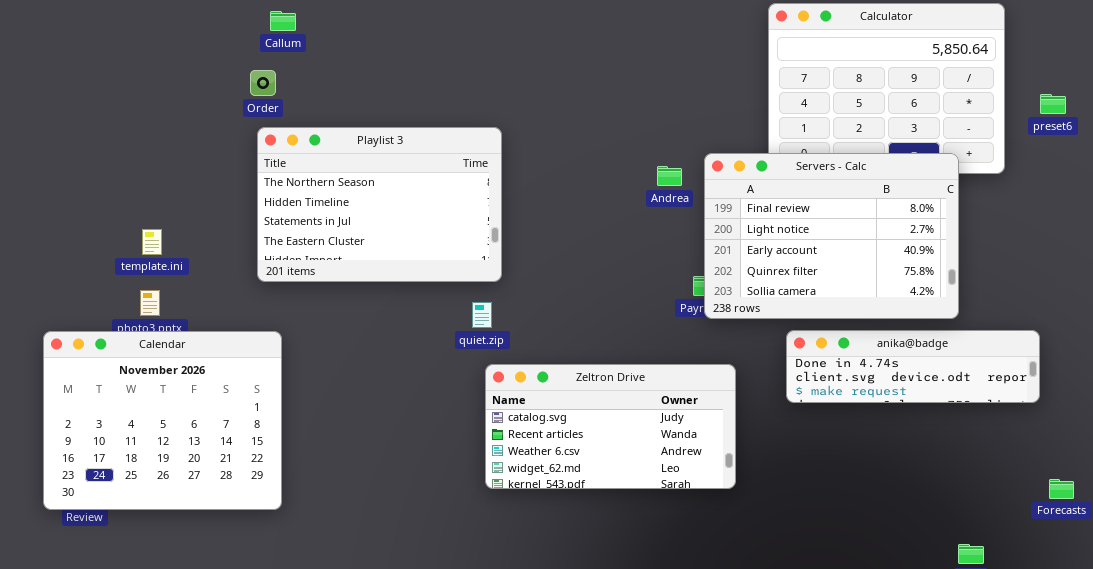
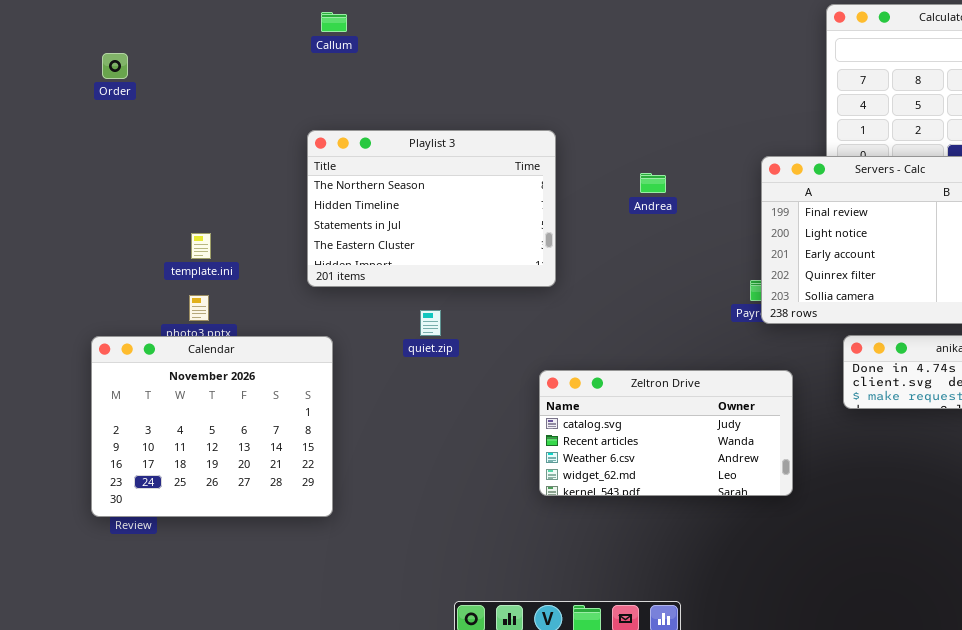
Order: [250,70,276,96] -> [102,53,128,79], moved
Andrea: [657,166,682,186] -> [640,173,666,193], moved
quiet.zip: [472,302,492,328] -> [420,310,441,336], moved

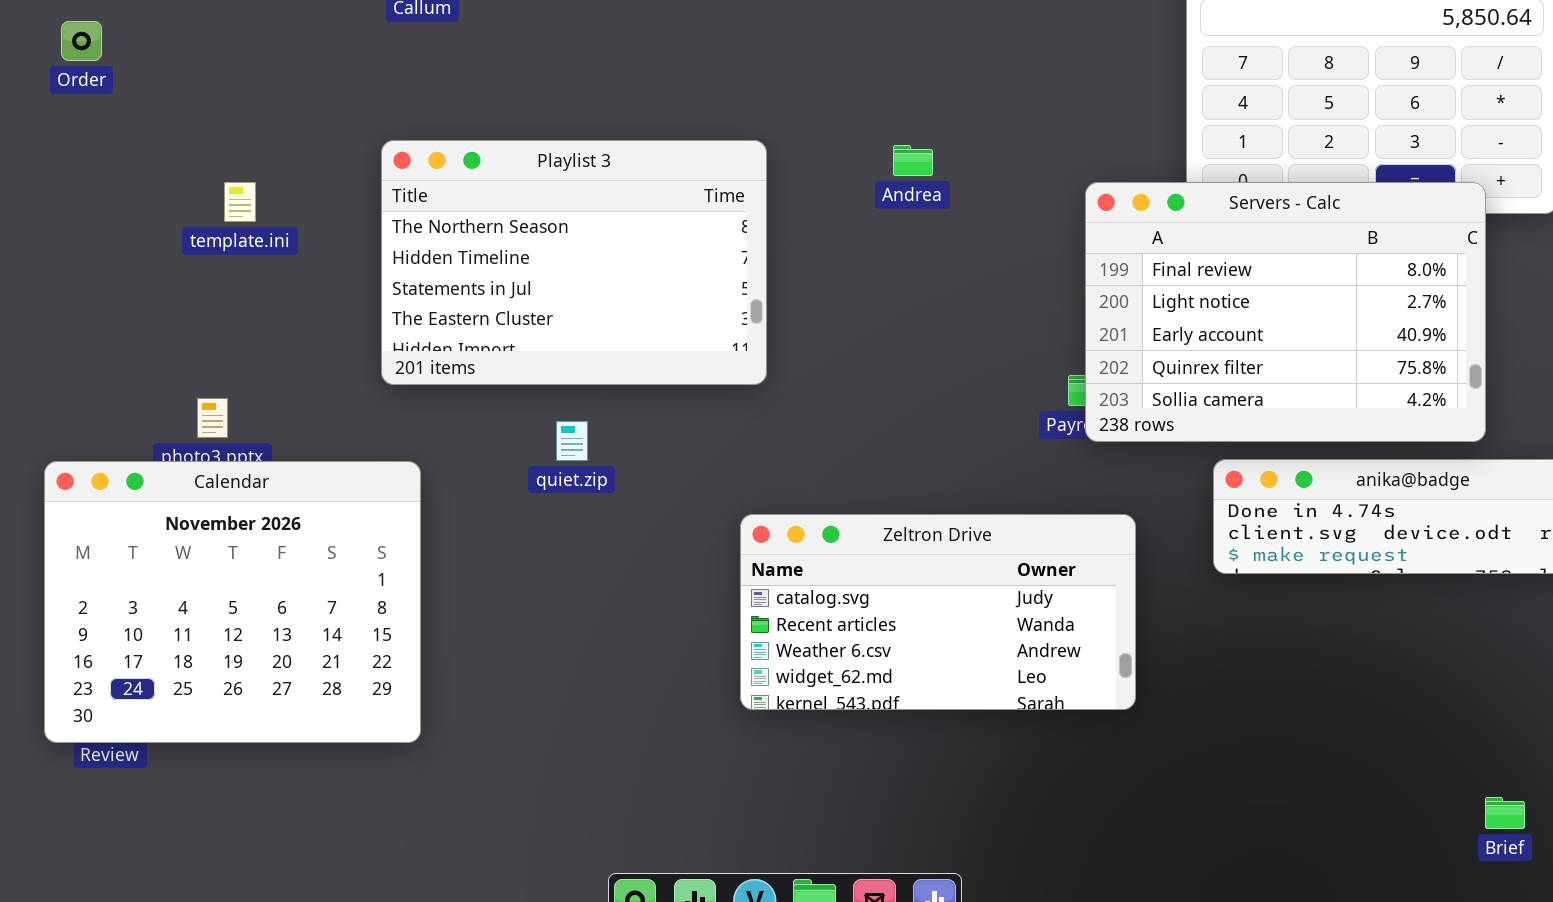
Andrea: [640,173,666,193] -> [893,145,933,176], moved
template.ini: [191,233,211,259] -> [224,182,256,222], moved

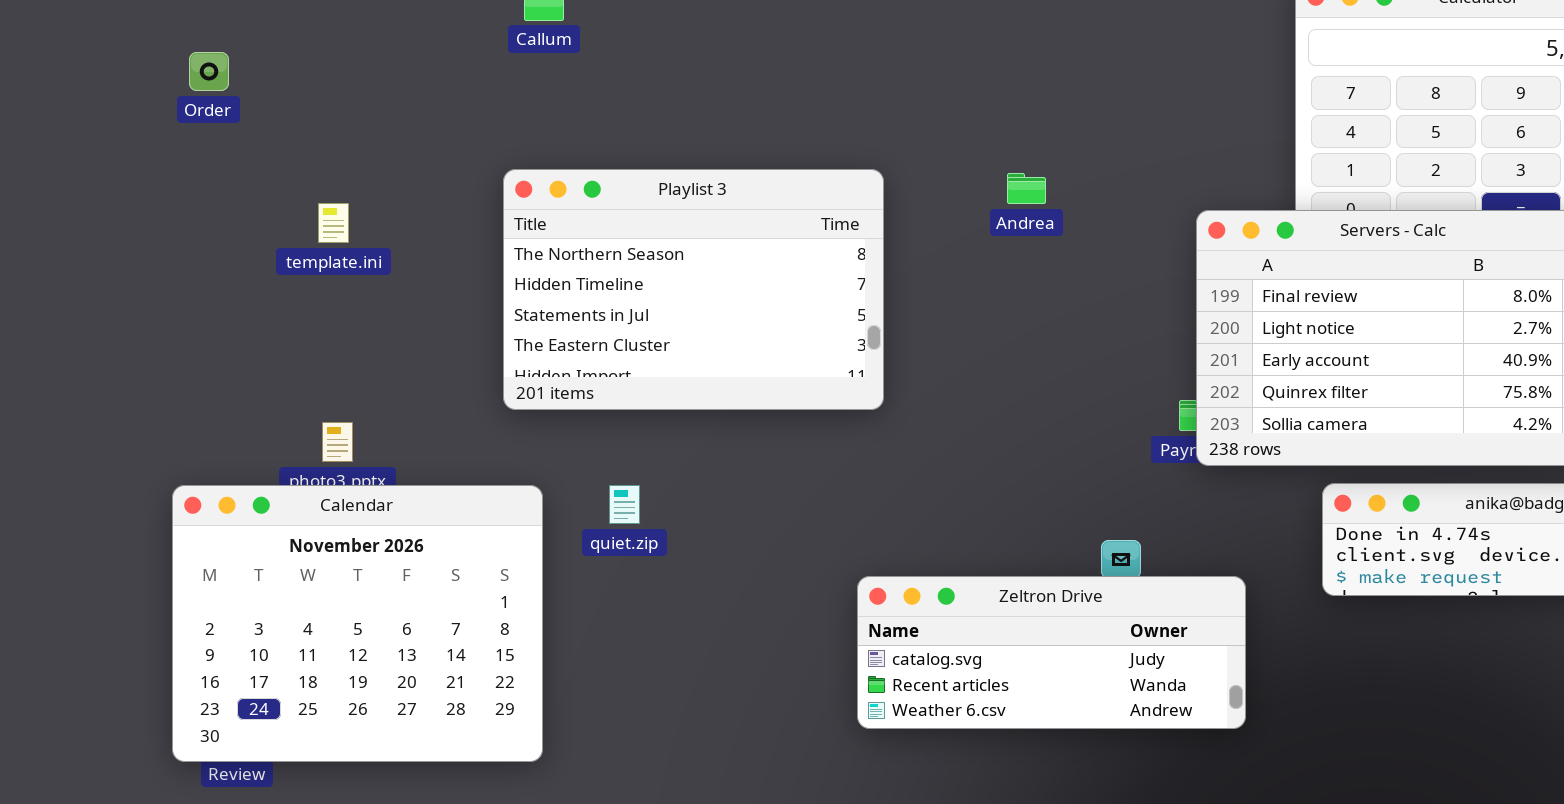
template.ini: [224,182,256,222] -> [318,203,349,243], moved
quiet.zip: [556,421,588,461] -> [609,485,640,524], moved
Zeltron Drive: [740,514,1136,710] -> [857,576,1246,729], resized

